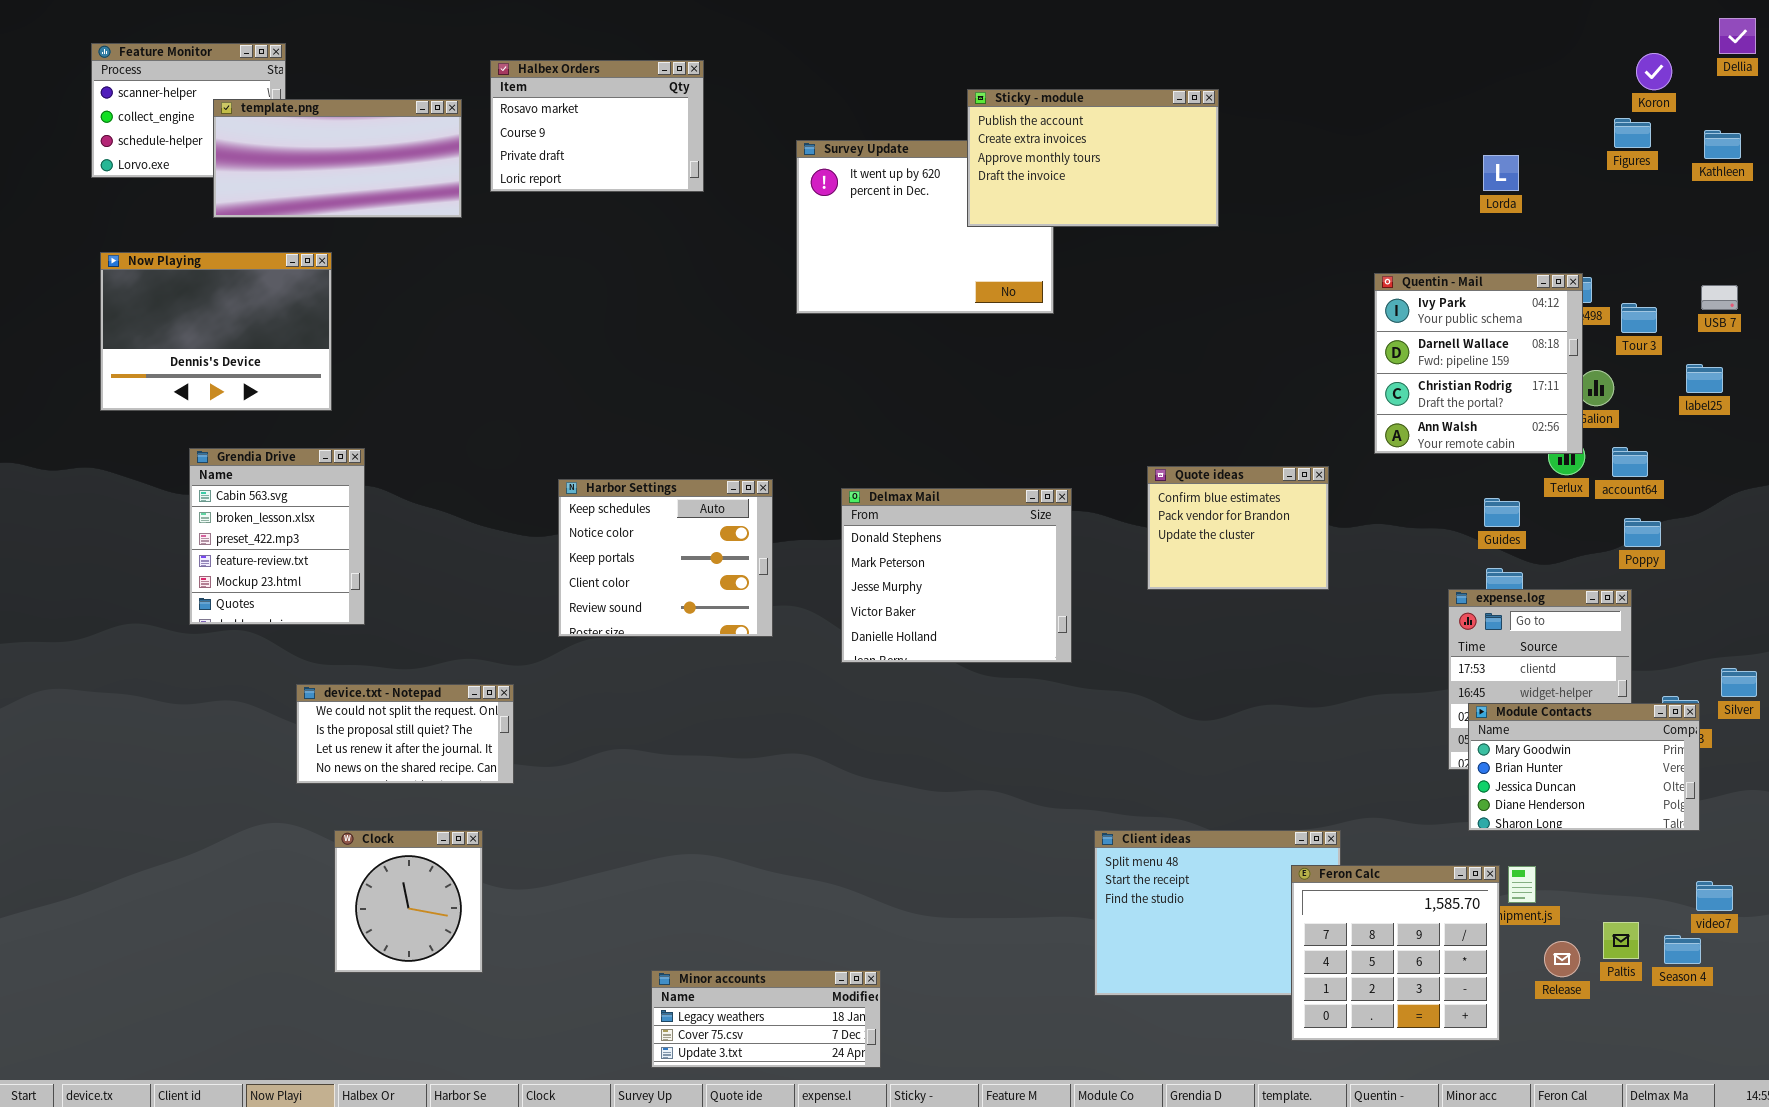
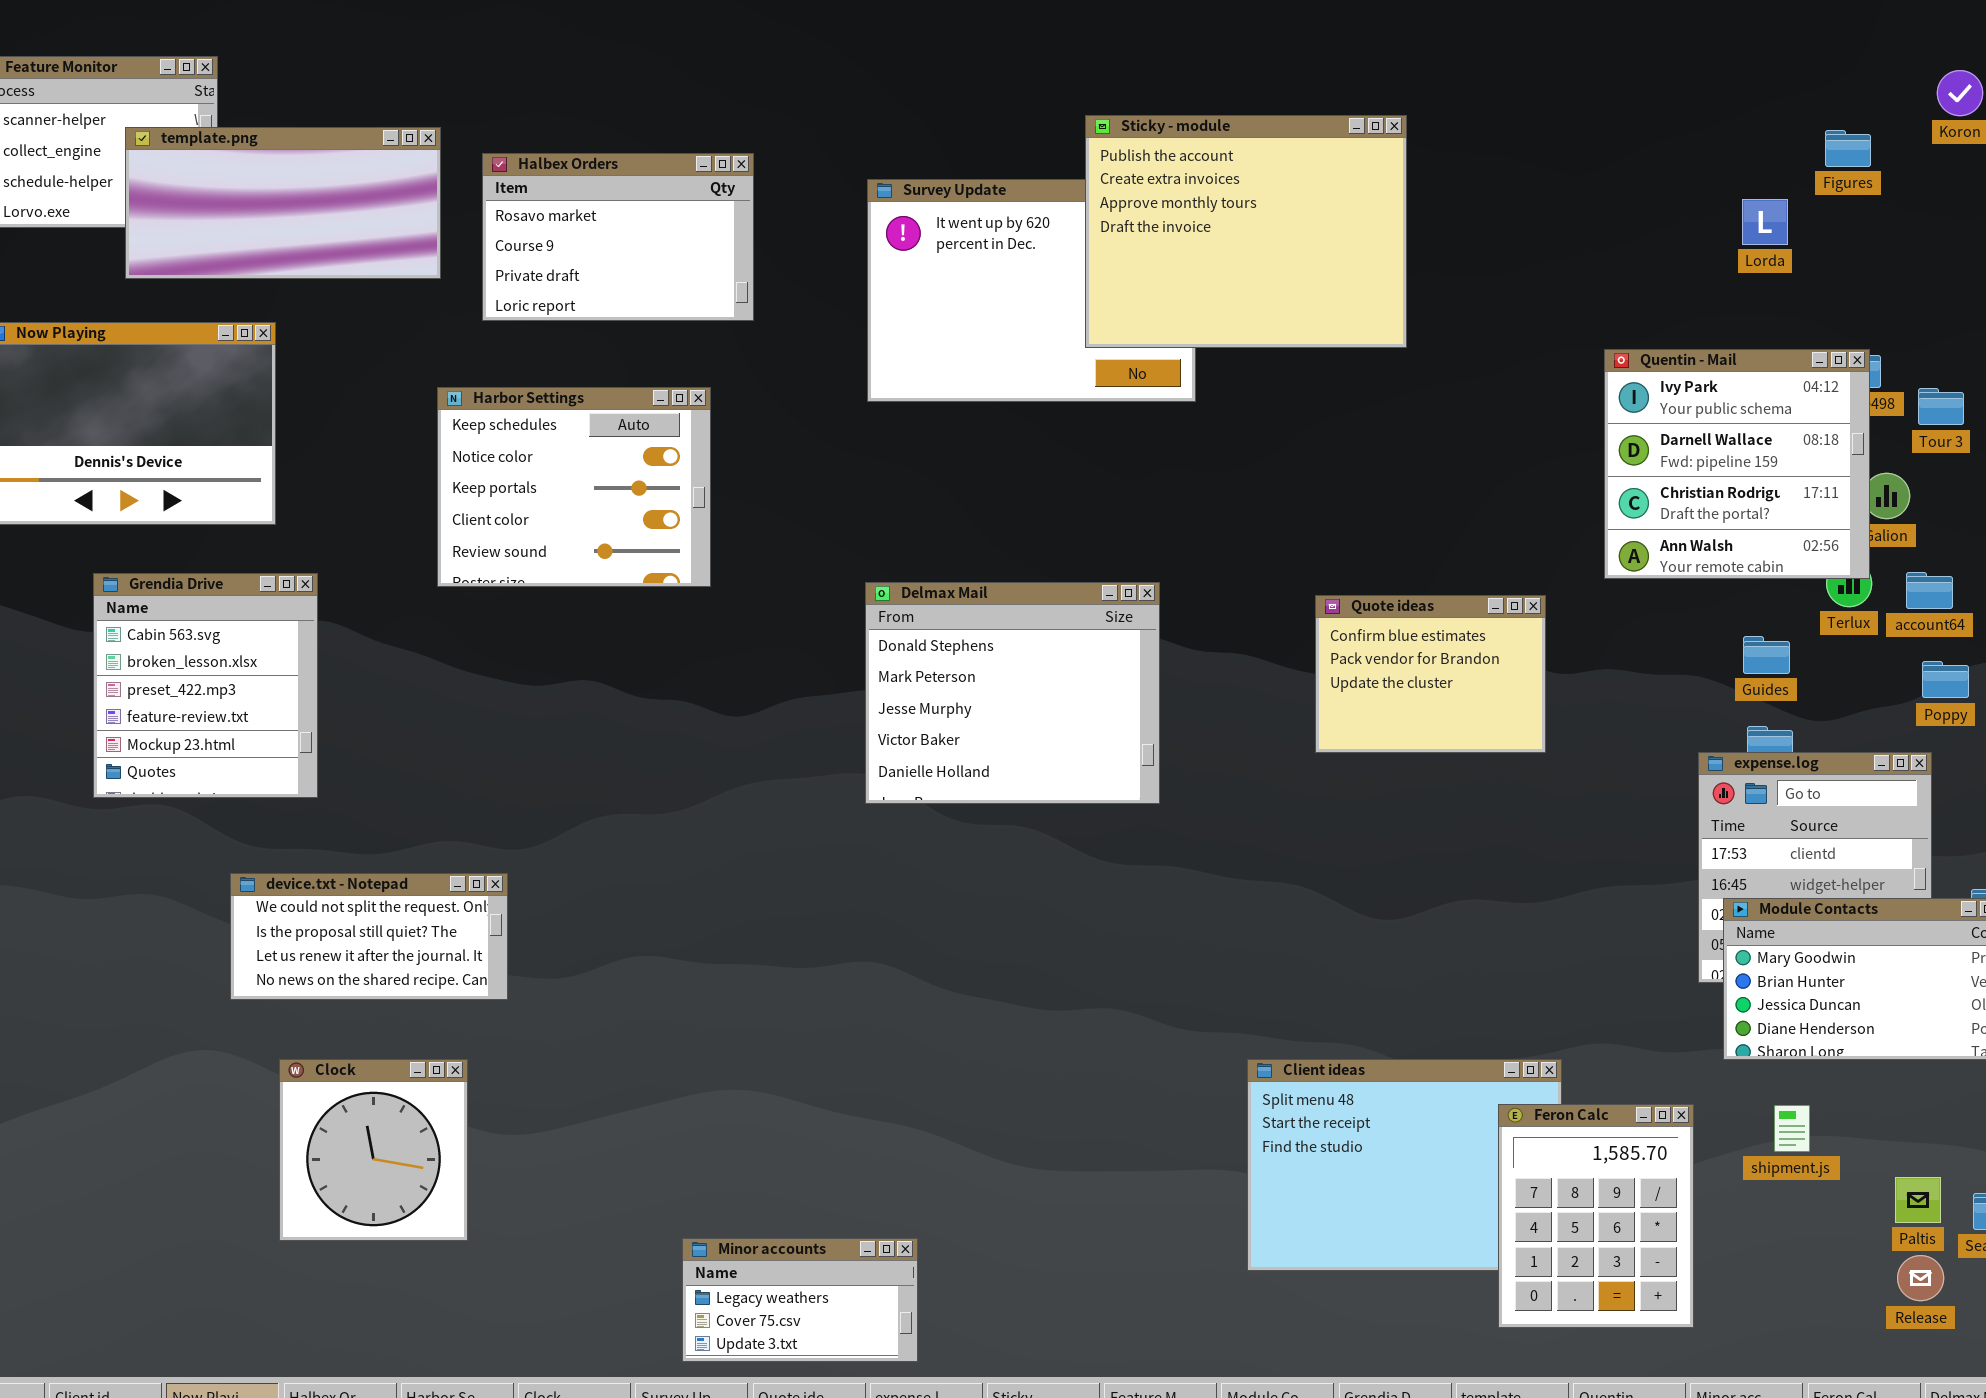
Halbex Orders: [490,60,704,192] -> [482,153,754,321], moved
Sticky - module: [967,89,1219,227] -> [1085,115,1407,348], resized
Figures: [1614,118,1651,148] -> [1825,130,1871,167], moved
Harbor Settings: [558,479,773,637] -> [437,387,711,587], moved
Delmax Mail: [841,488,1072,663] -> [865,582,1160,804], moved
Feron Calc: [1291,865,1500,1041] -> [1498,1104,1694,1328], resized
Release: [1544,941,1580,977] -> [1897,1255,1944,1301], moved
Minor accounts: [651,970,881,1068] -> [682,1238,918,1362], resized

